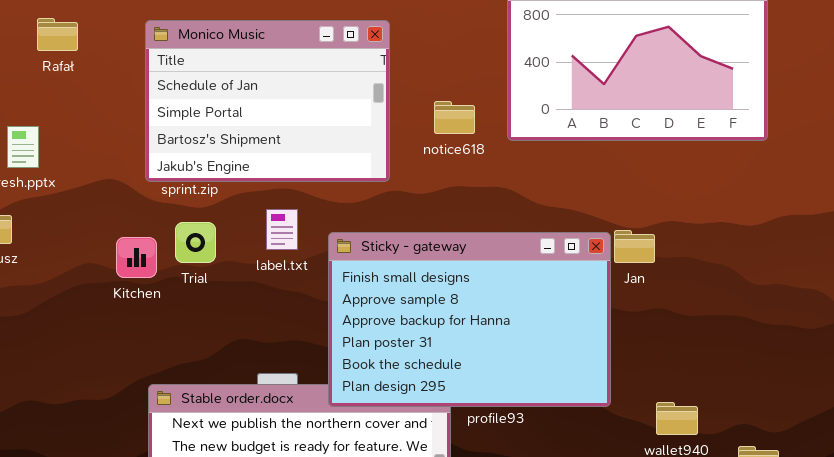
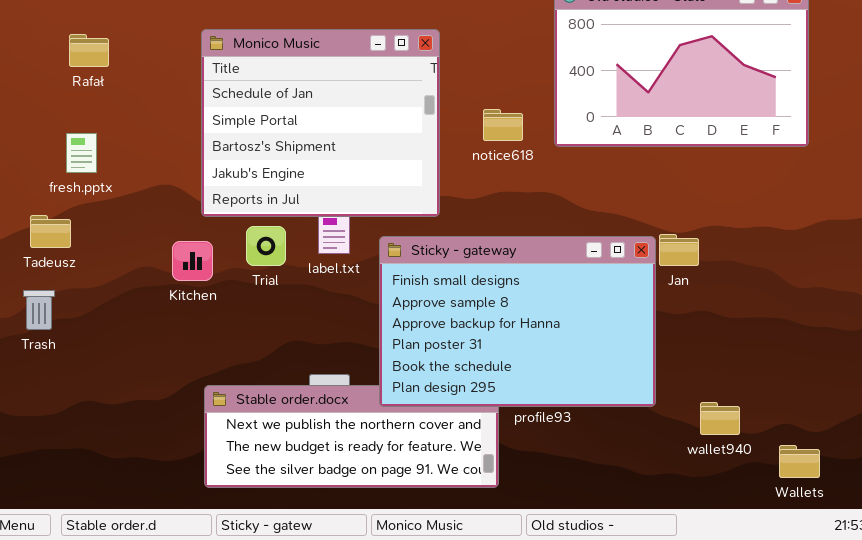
Rafał: [37,18,78,51] -> [69,34,109,67], moved
Monico Music: [145,20,390,182] -> [201,29,440,217], resized
Trial: [175,222,216,263] -> [246,226,286,266], moved

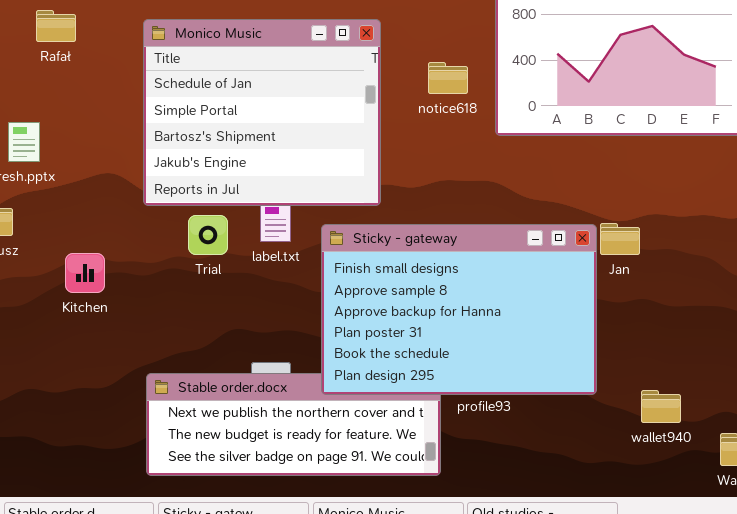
Rafał: [69,34,109,67] -> [36,10,76,42], moved
notice618: [483,109,523,141] -> [428,62,468,94], moved
Kitchen: [172,241,213,281] -> [65,253,105,293], moved

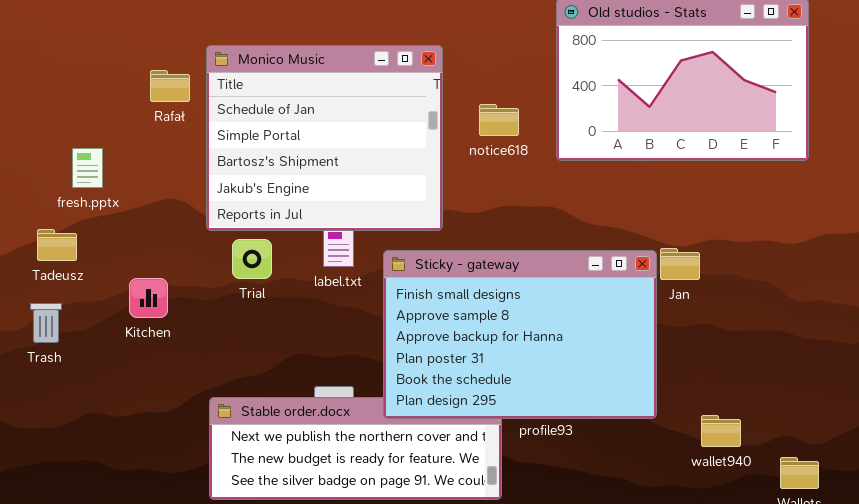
Rafał: [36,10,76,42] -> [150,70,190,102], moved
notice618: [428,62,468,94] -> [479,104,519,136], moved
Trial: [188,215,228,255] -> [232,239,272,279], moved

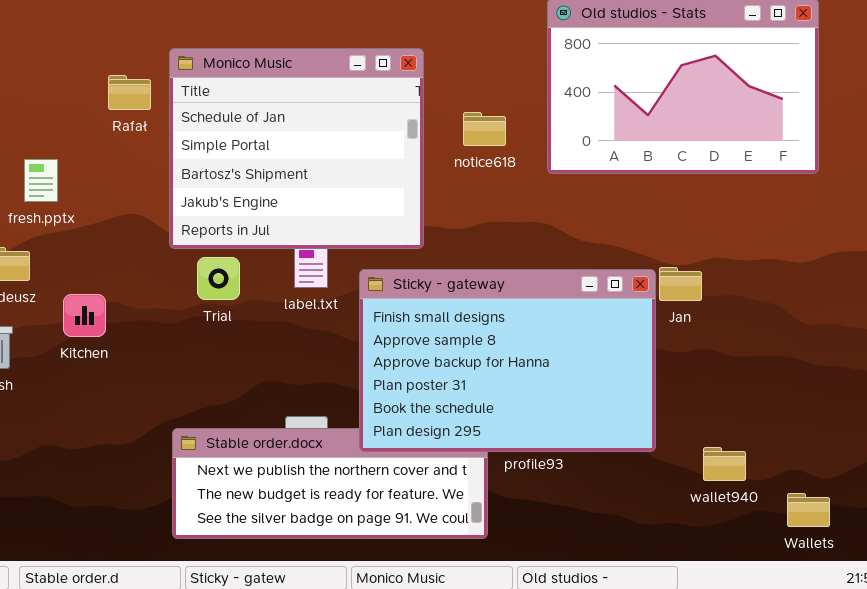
Kitchen: [129,278,168,318] -> [63,294,106,337], moved

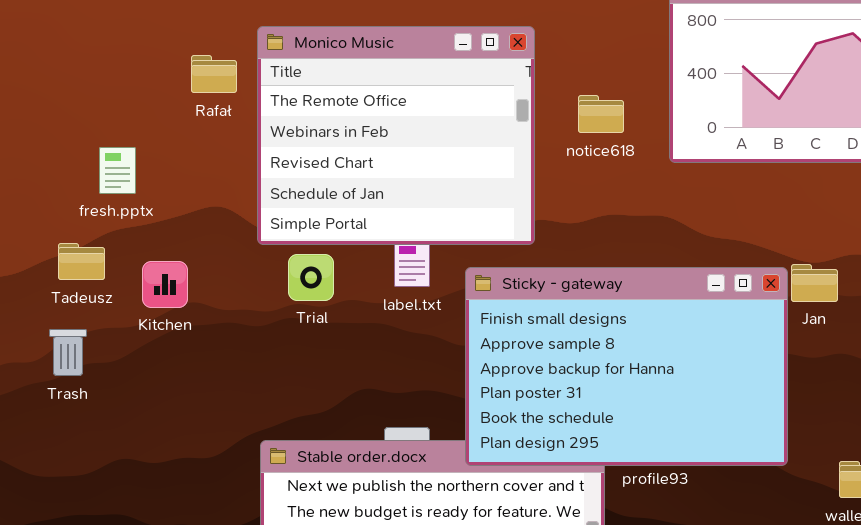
Monico Music: [169,48,424,249] -> [257,26,535,245], scrolled up 3 rows
Kitchen: [63,294,106,337] -> [142,261,188,308], moved

